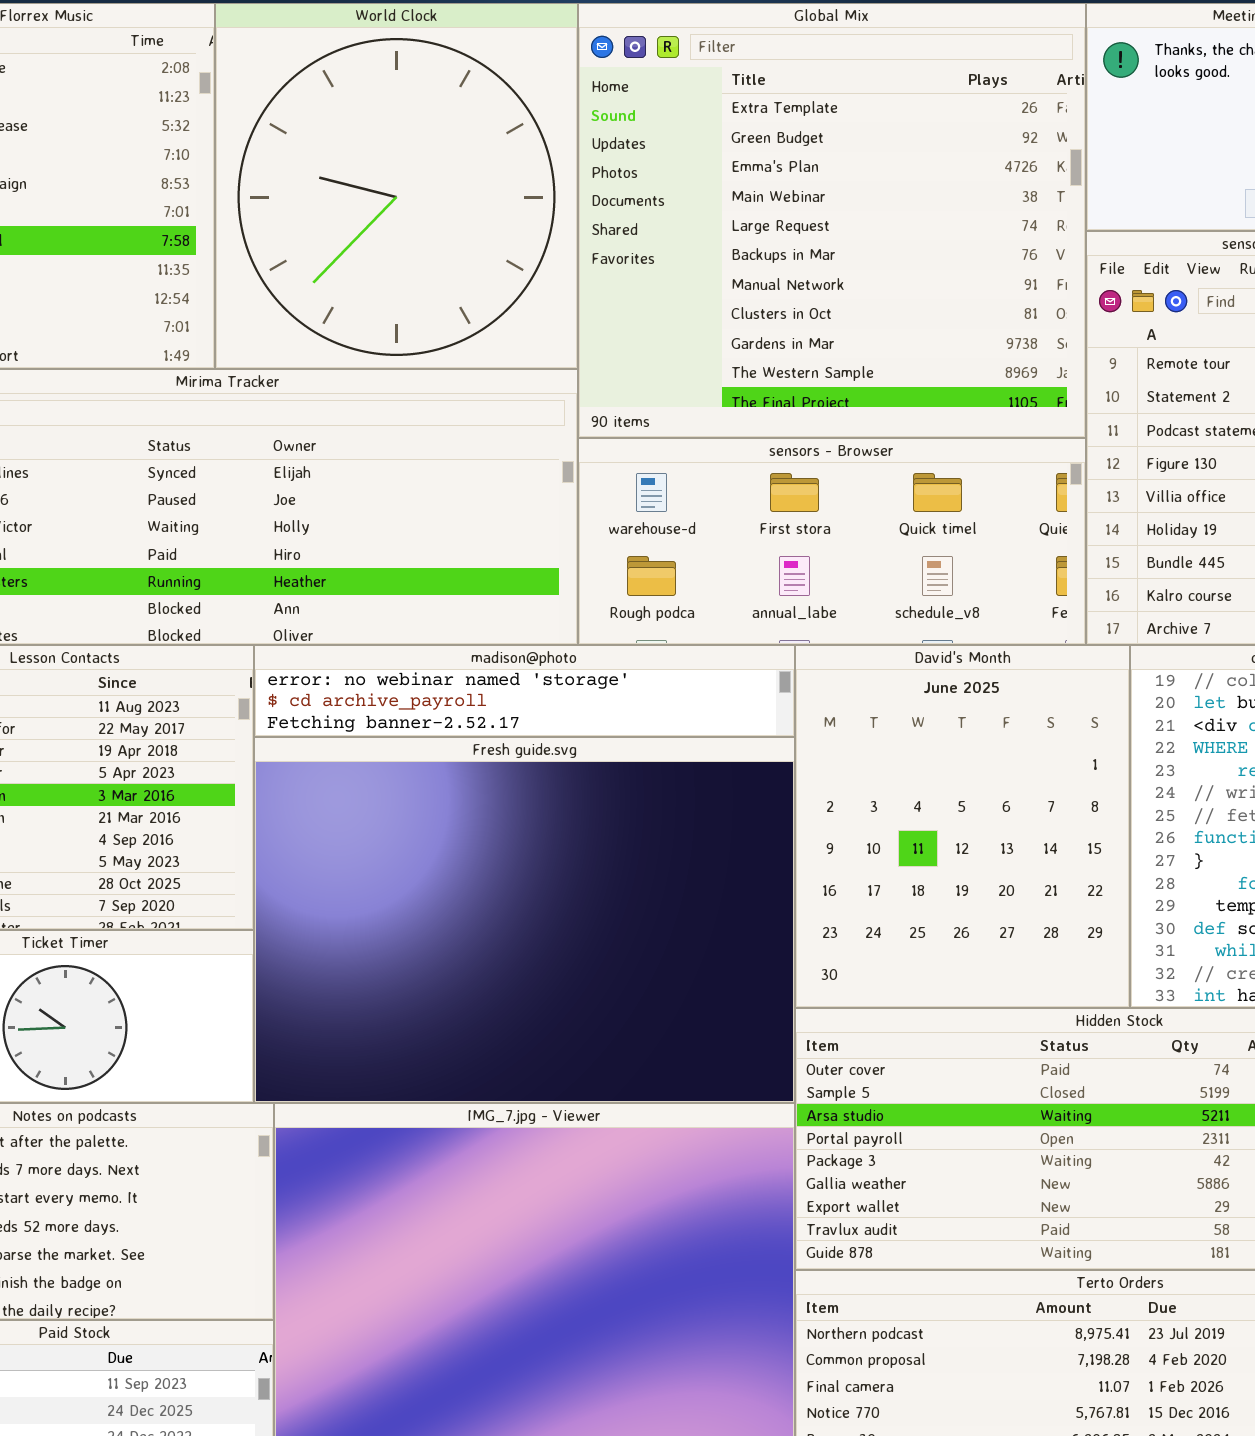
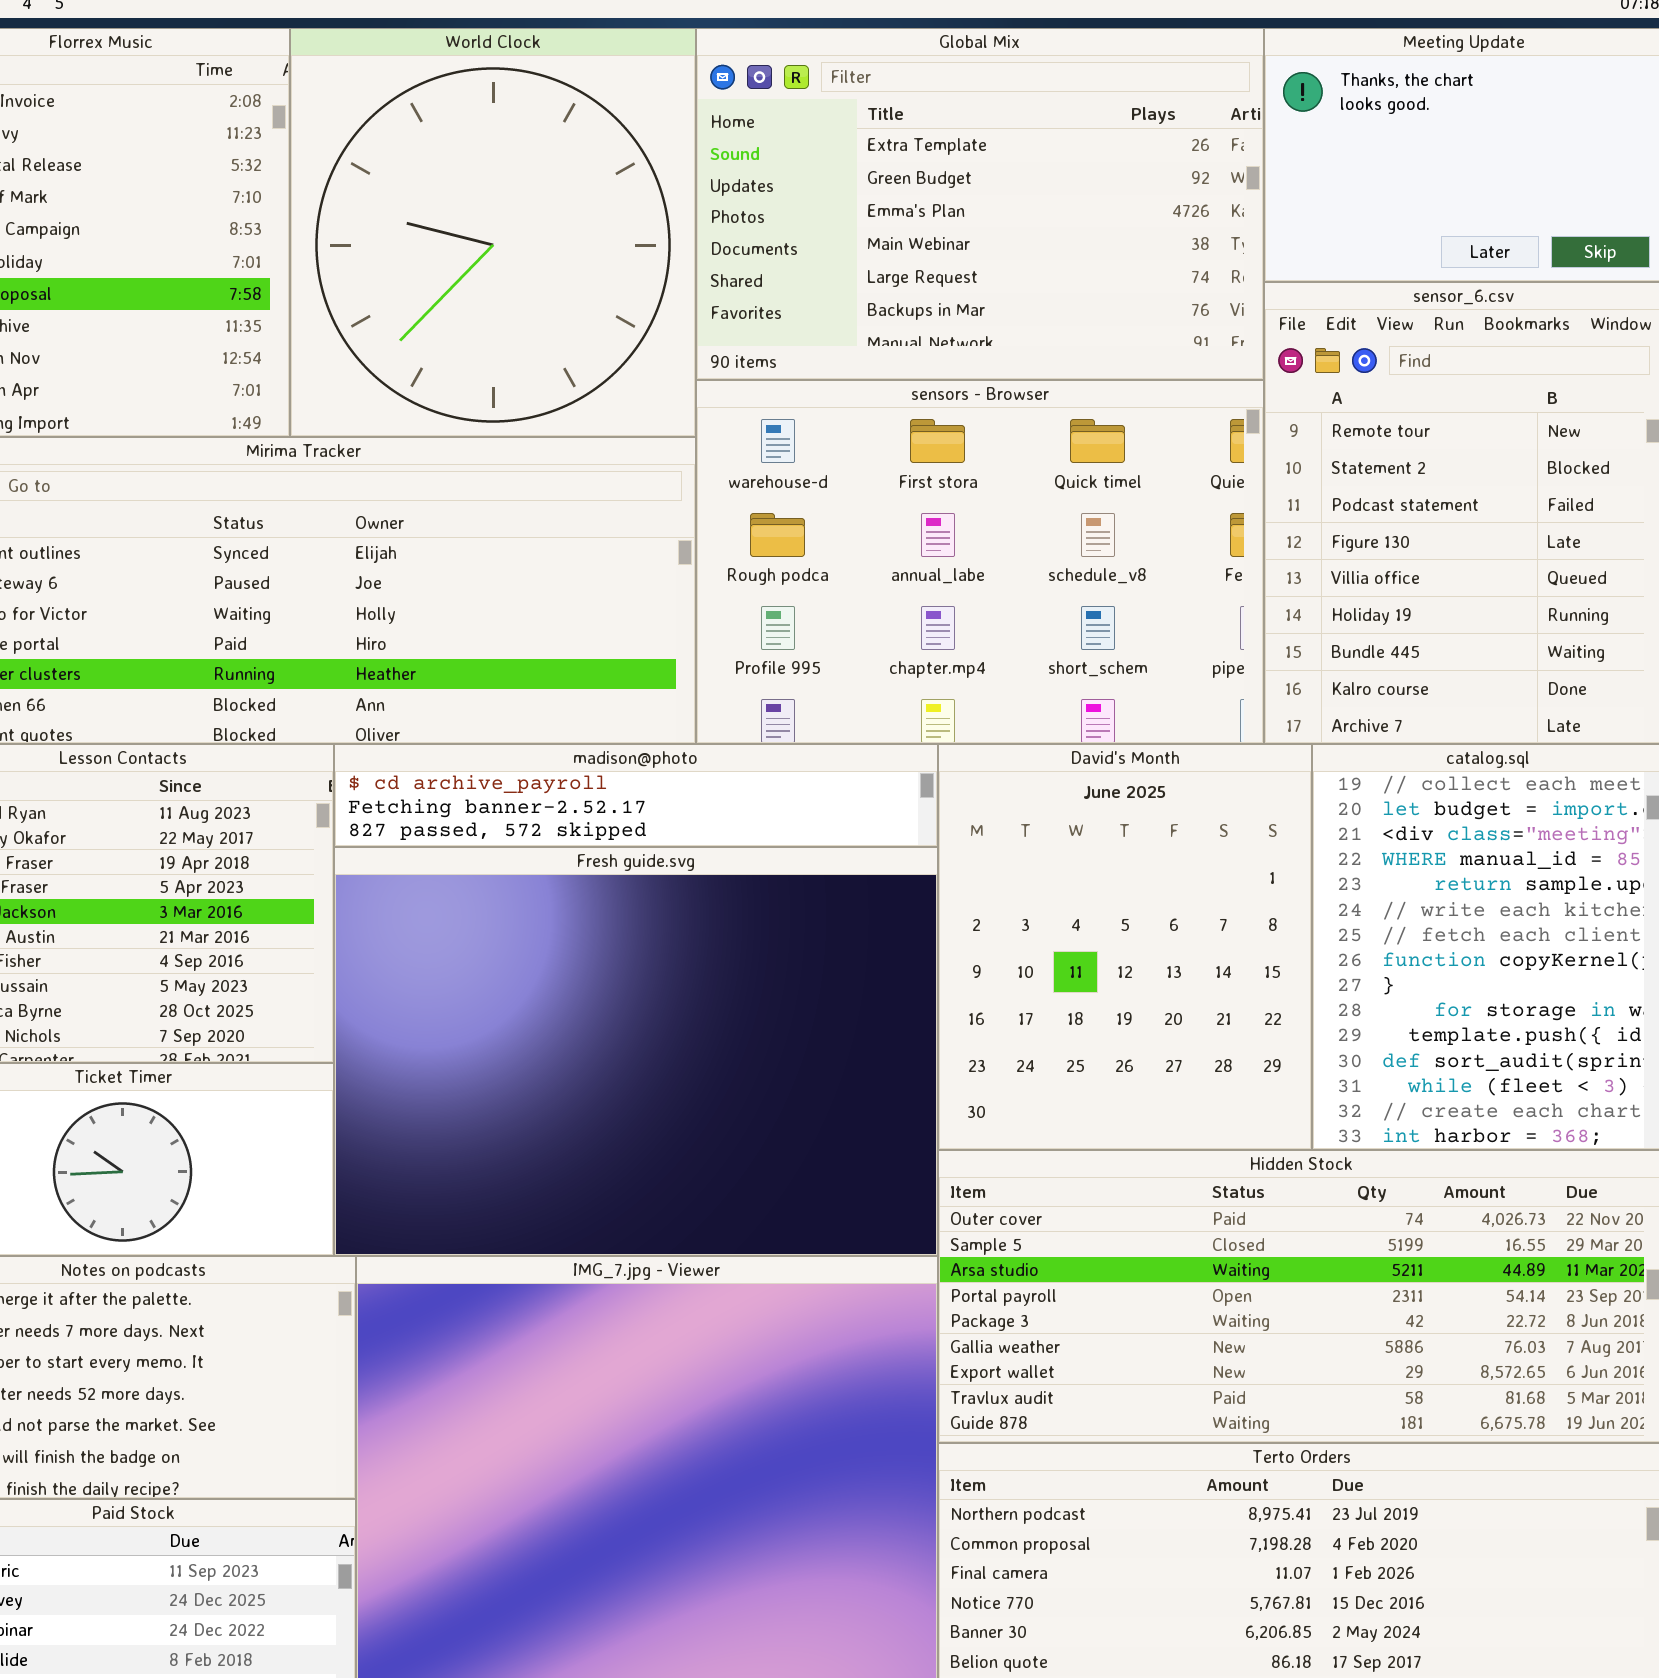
Global Mix: [578,3,1086,438] -> [696,28,1264,380], resized
sensors - Browser: [578,438,1086,645] -> [696,380,1264,744], resized
madison@photo: [254,645,795,737] -> [334,744,938,847], scrolled down 1 row

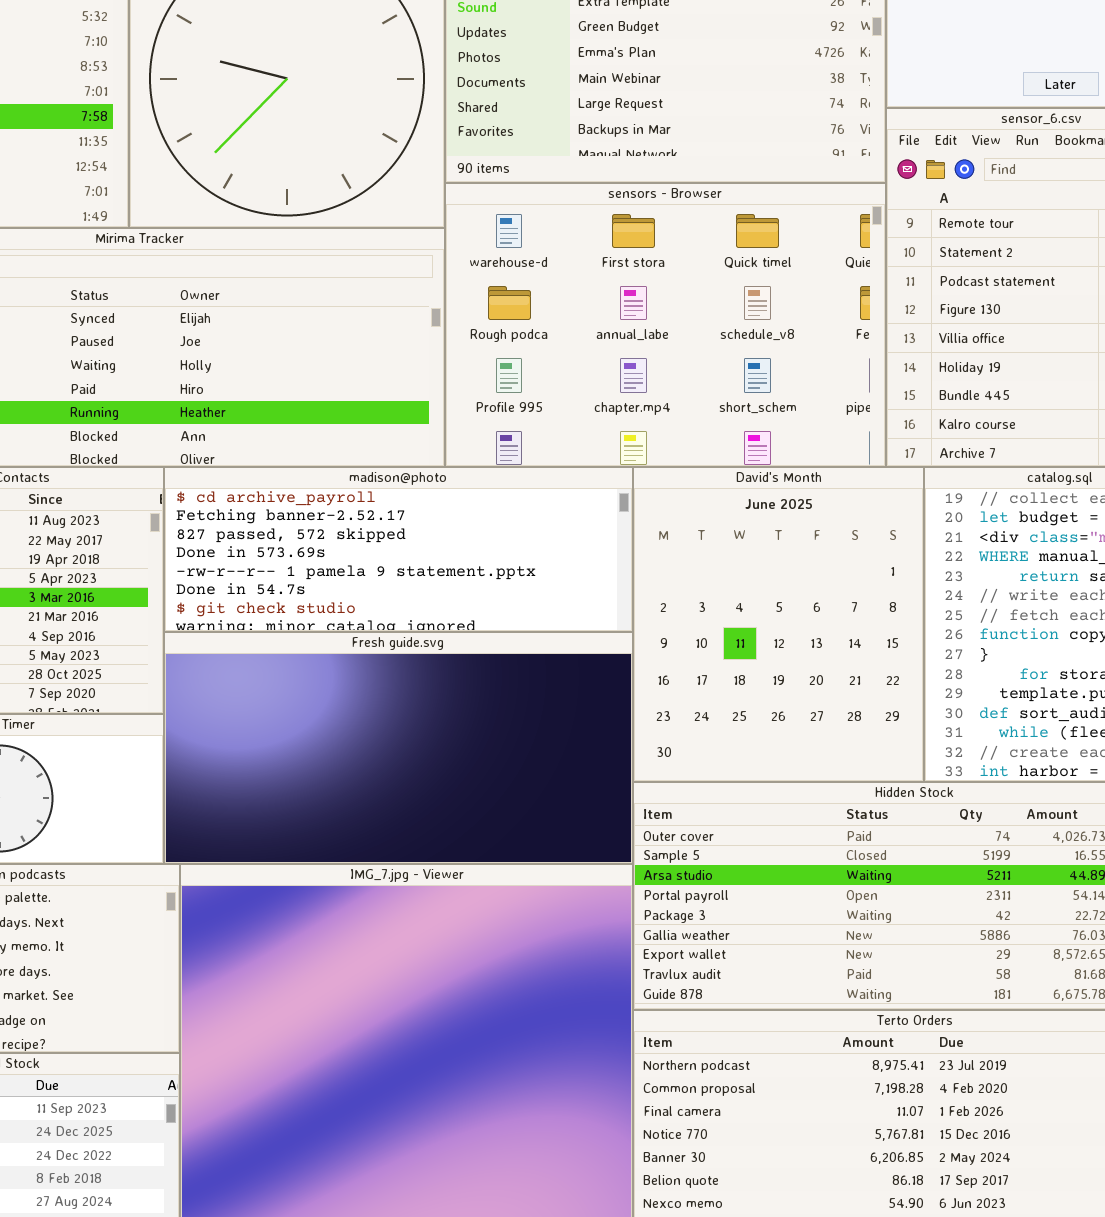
madison@photo: [334,744,938,847] -> [164,467,633,632], resized
Fresh guide.svg: [334,847,938,1256] -> [164,632,633,864], resized

